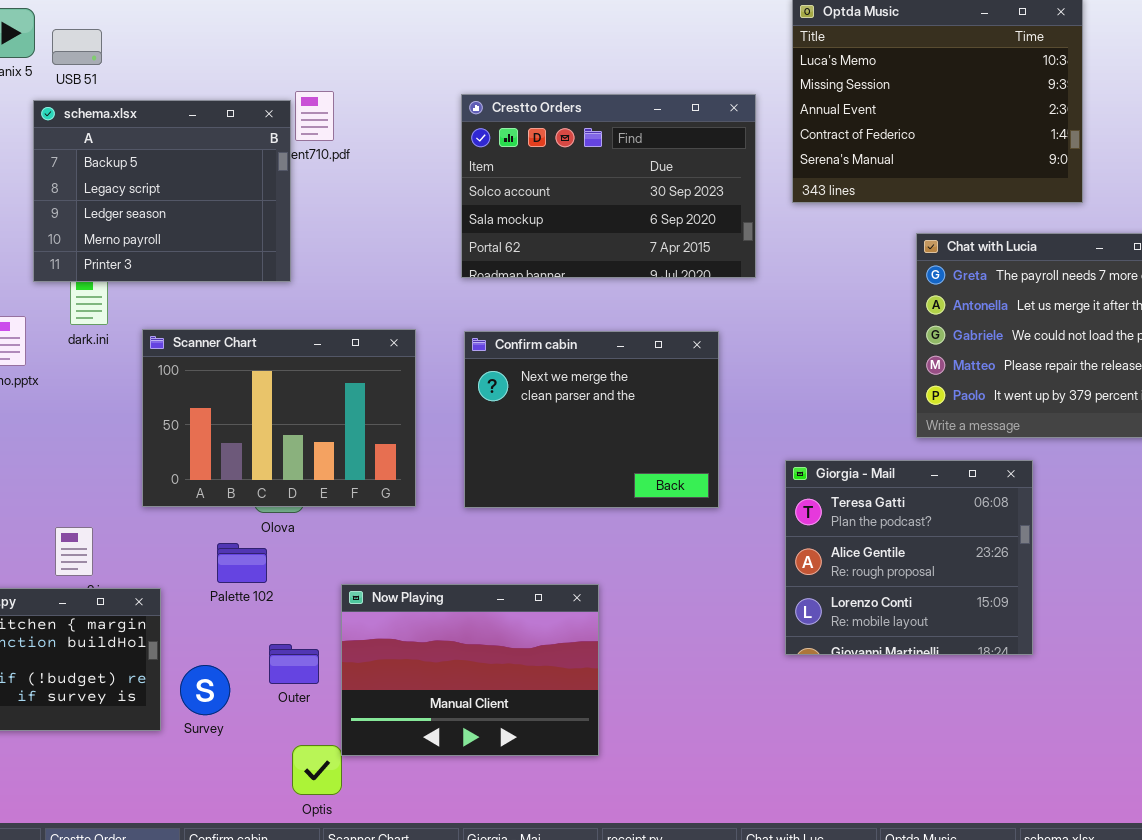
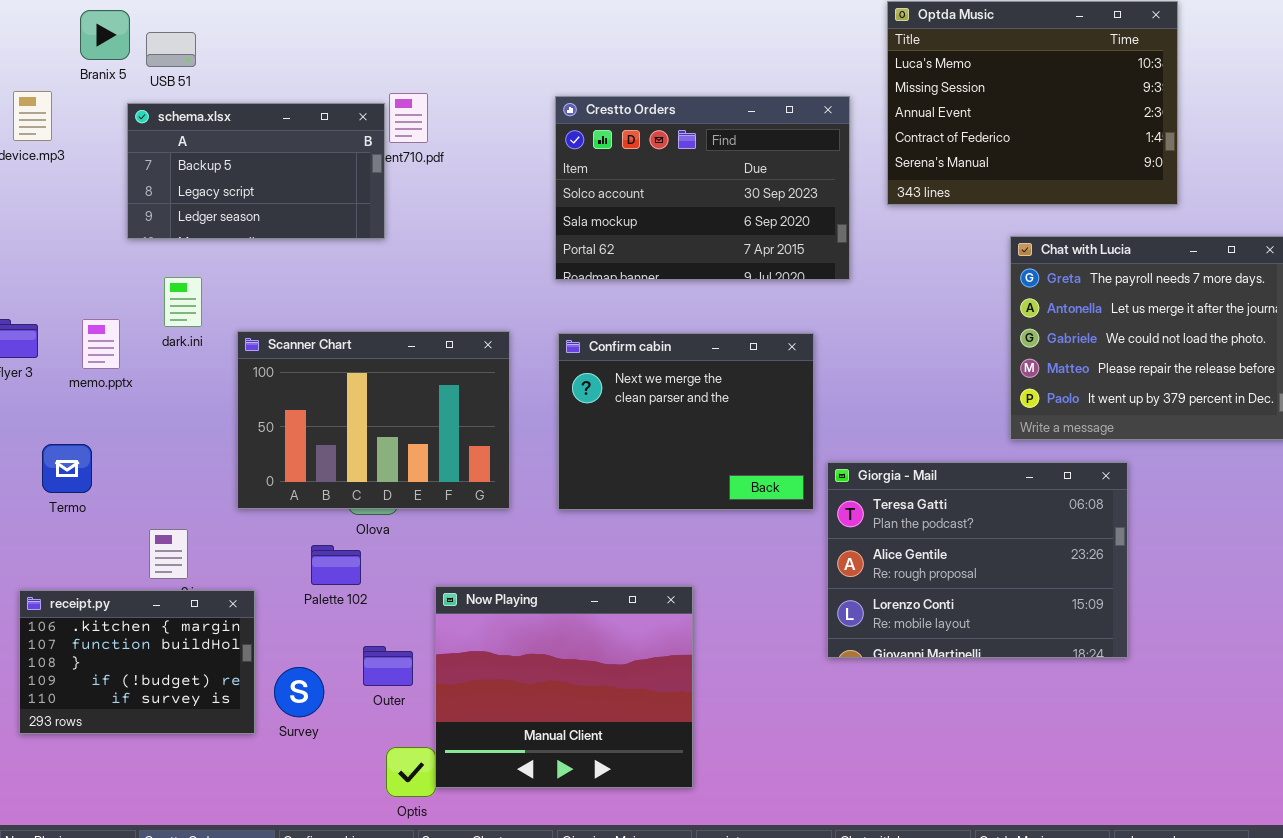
schema.xlsx: [33,100,291,282] -> [127,103,385,239], resized
Giorgia - Mail: [785,460,1033,655] -> [827,462,1128,658], resized
Now Playing: [341,584,599,756] -> [435,586,693,788], resized

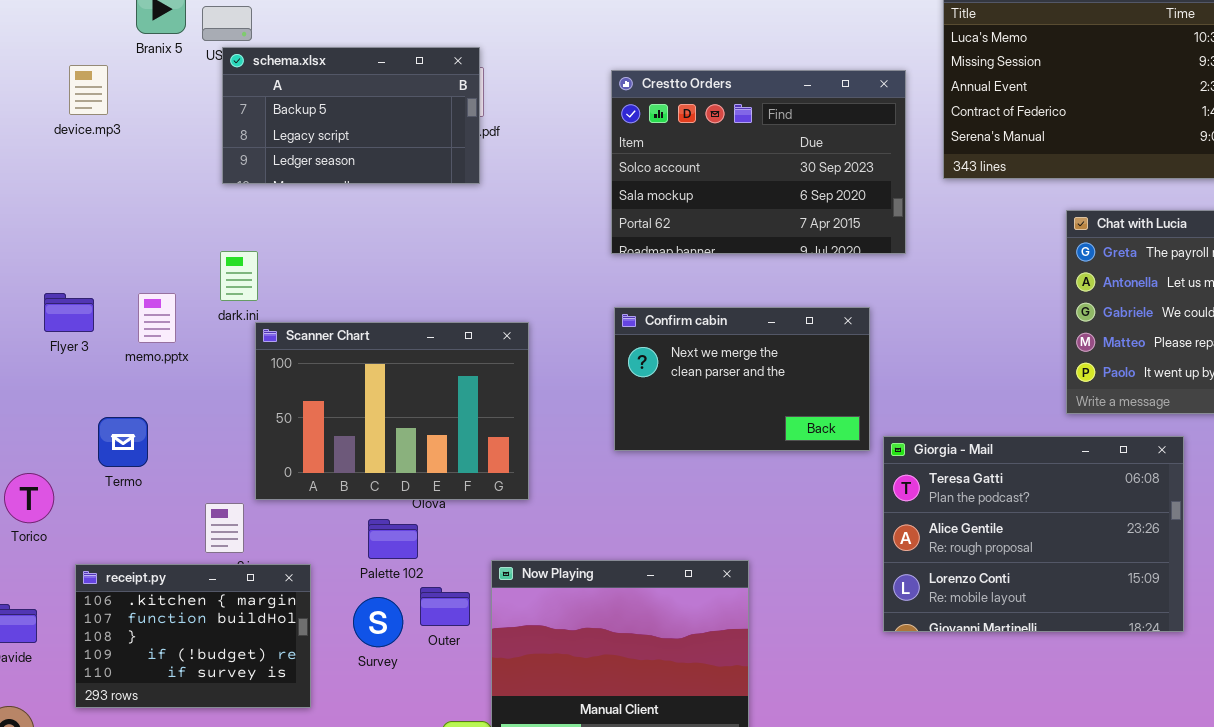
schema.xlsx: [127,103,385,239] -> [222,47,480,184], moved
Scanner Chart: [237,331,510,509] -> [255,322,529,500], moved
Confirm cabin: [558,333,814,510] -> [614,307,870,451], resized
Outer: [363,646,413,686] -> [420,587,470,626], moved
Survey: [274,667,324,717] -> [353,597,403,647], moved

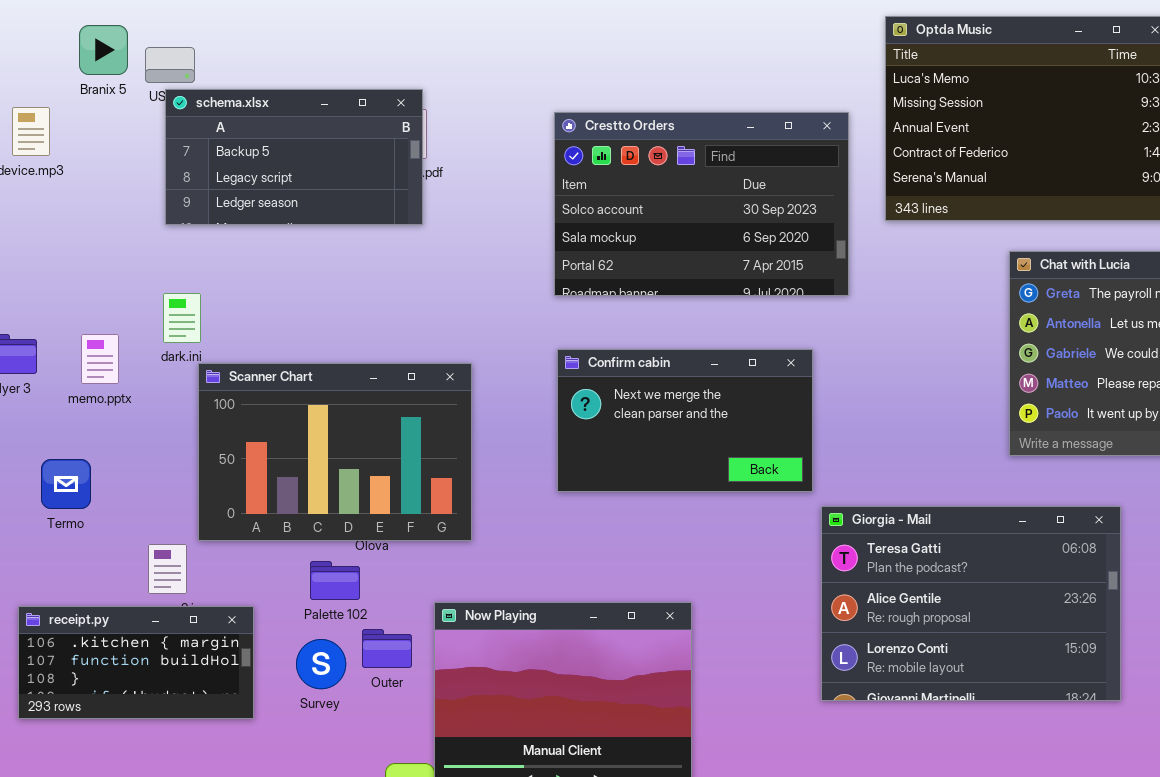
Giorgia - Mail: [883,436,1184,632] -> [821,506,1121,701], moved
receipt.py: [75,564,311,708] -> [18,606,254,719], resized

